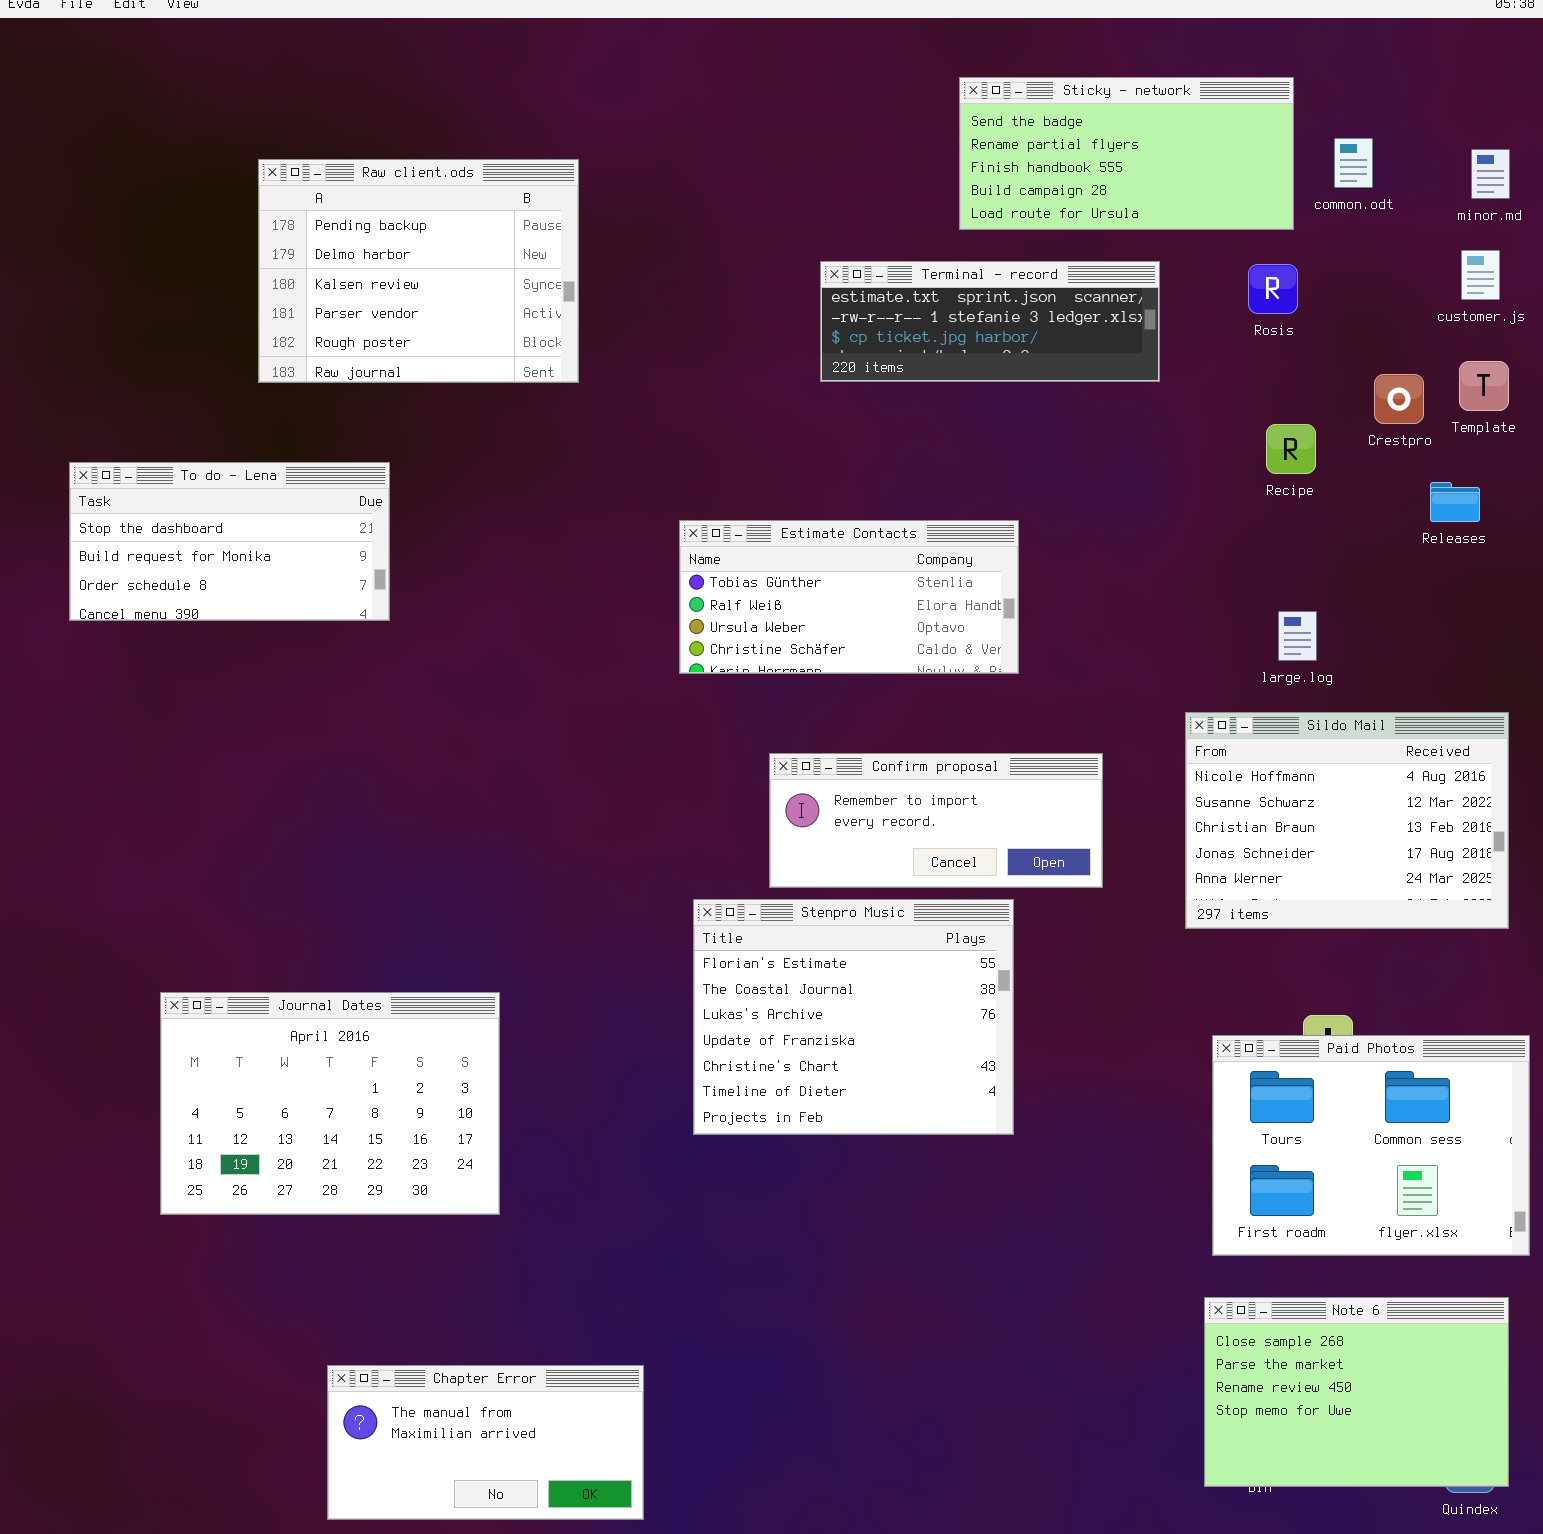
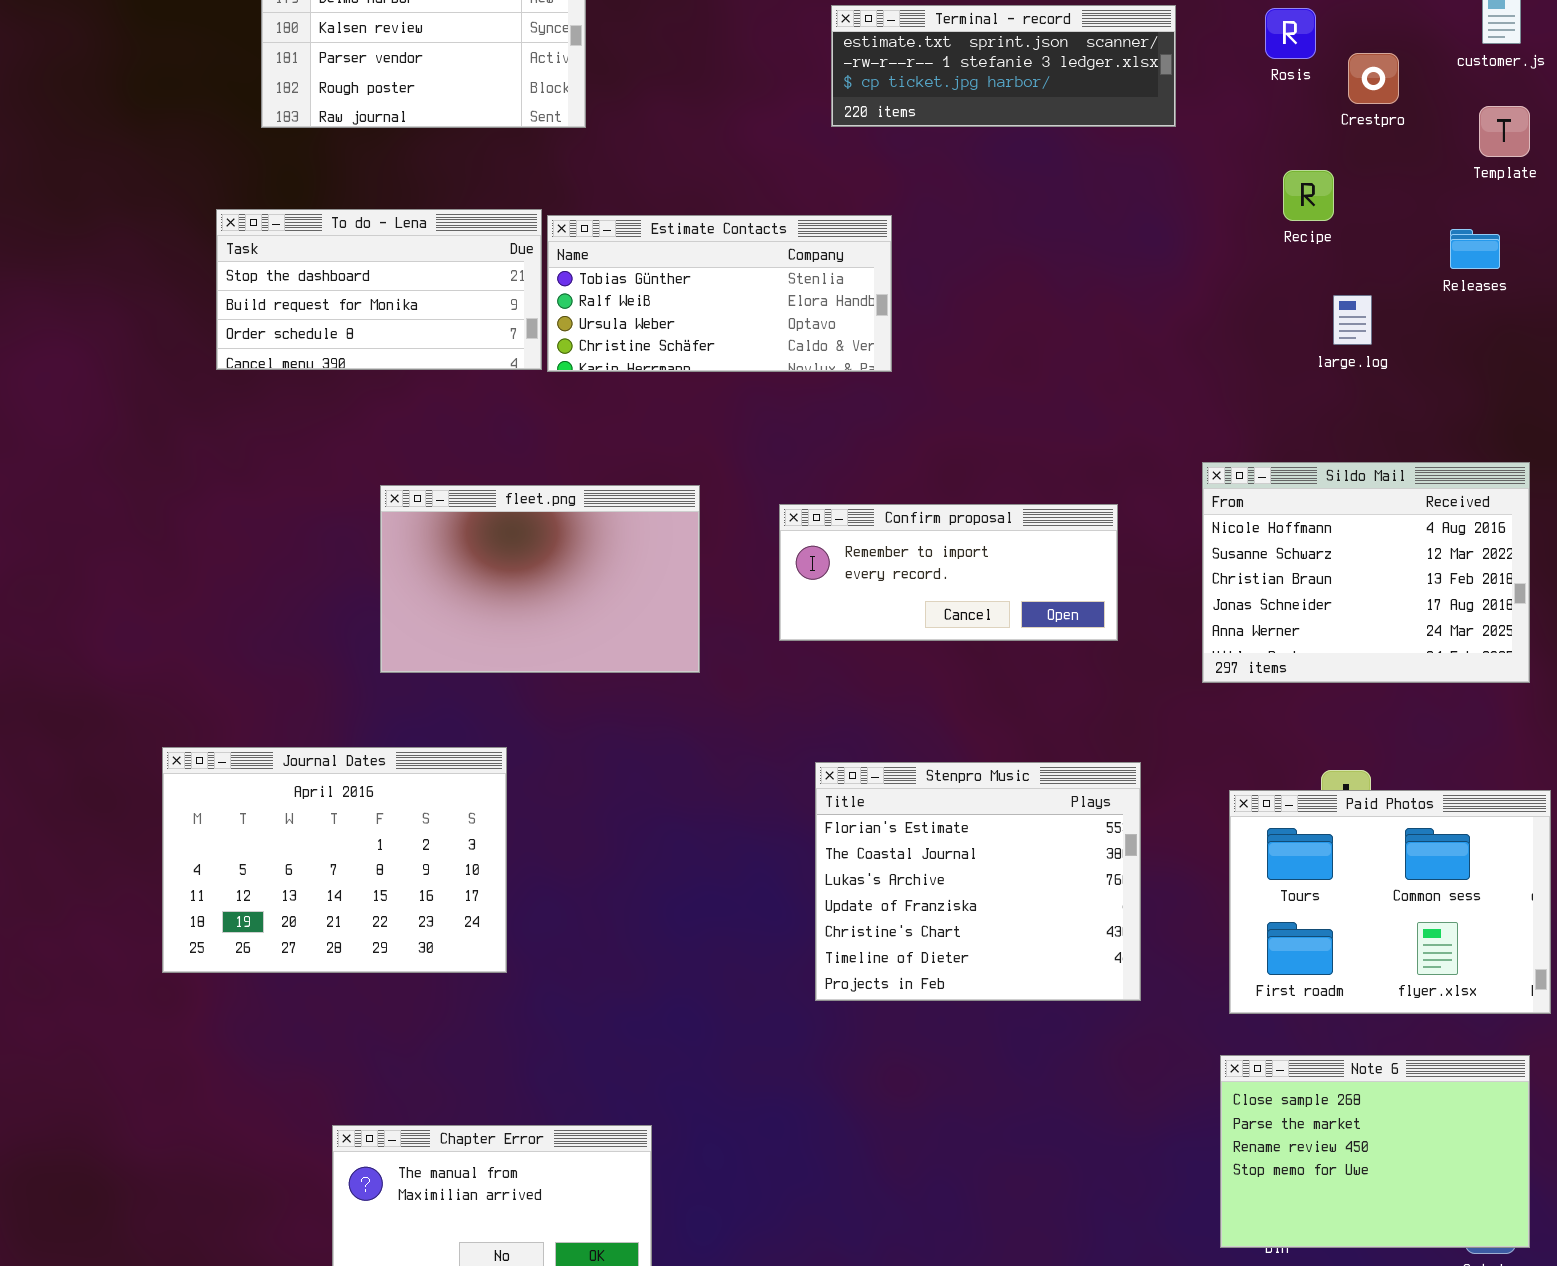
Crestpro: [1374,374,1424,424] -> [1348,53,1399,104], moved
To do - Lena: [69,462,390,621] -> [216,209,542,370], moved
Estimate Contacts: [679,520,1019,674] -> [547,215,892,372], moved
large.log: [1278,611,1317,661] -> [1333,295,1372,345], moved
fleet.png: none -> [380,485,700,673], opened
Stenpro Music: [693,899,1014,1135] -> [815,762,1141,1001], moved

